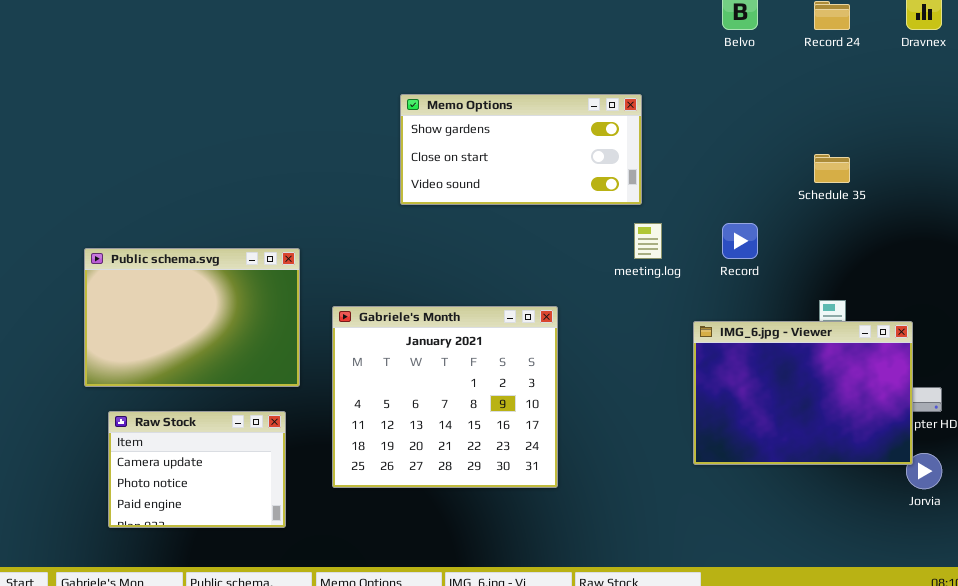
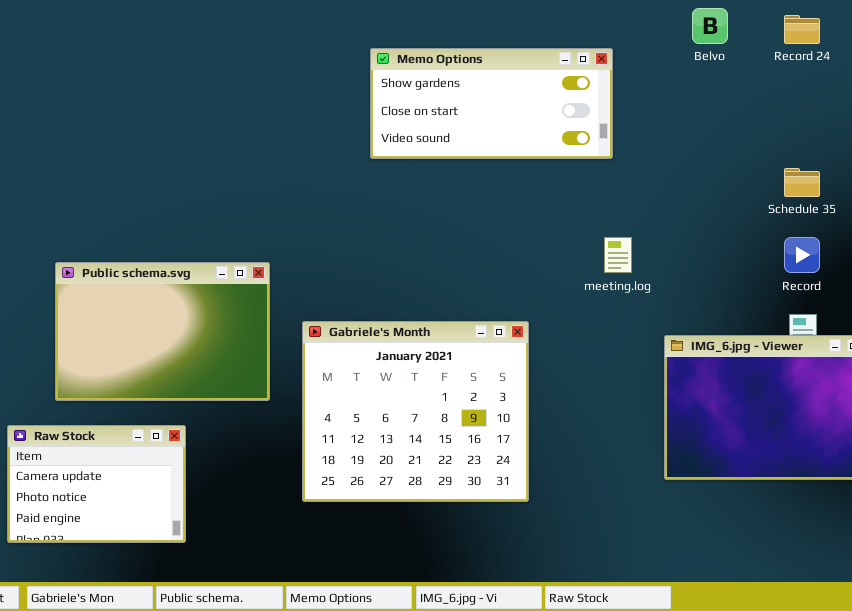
Memo Options: [400,94,642,205] -> [370,48,613,159], moved
Record: [722,223,758,259] -> [784,237,820,273], moved
Raw Stock: [108,411,286,528] -> [7,425,186,543], moved

